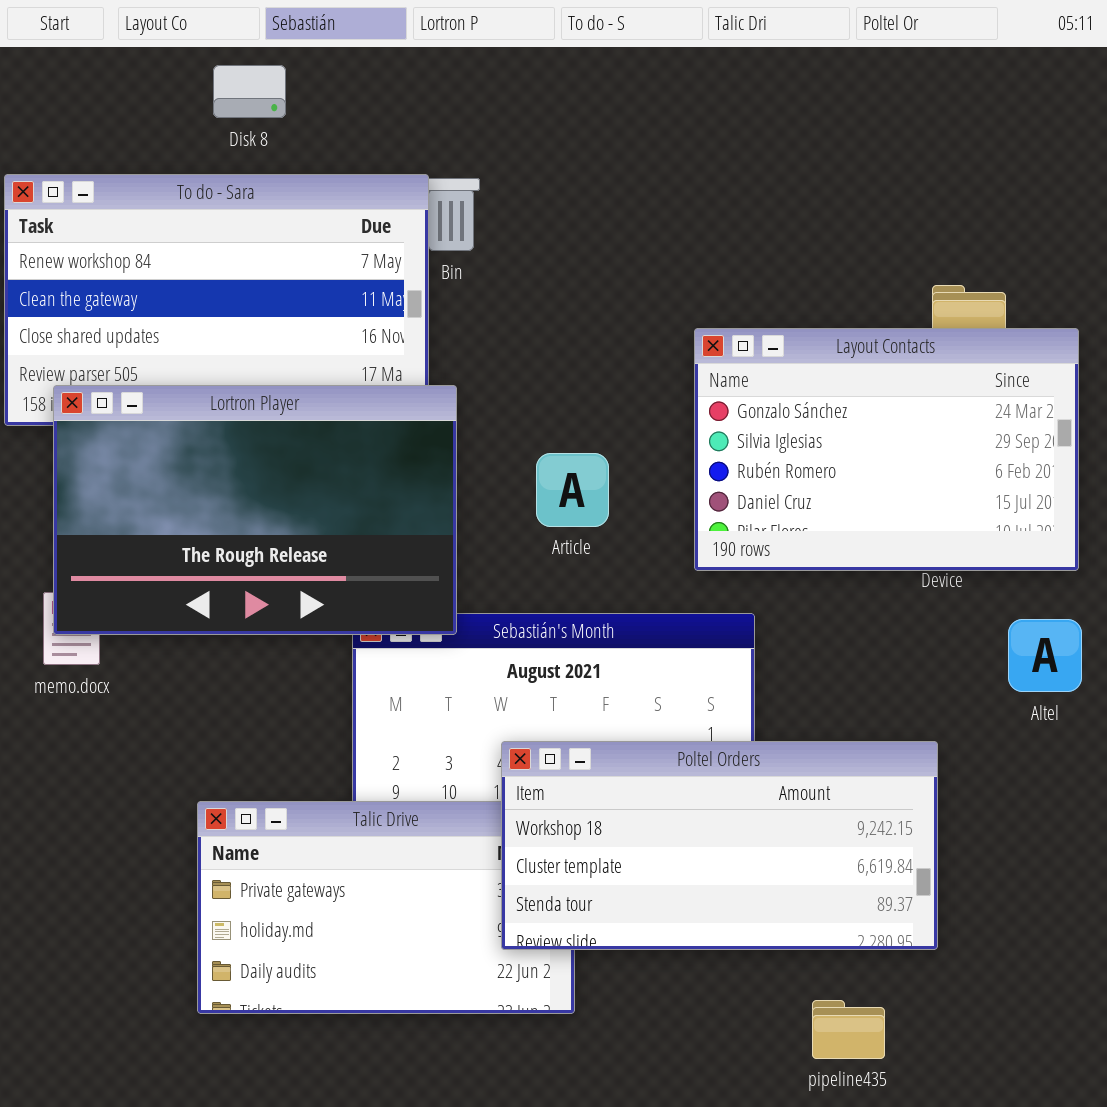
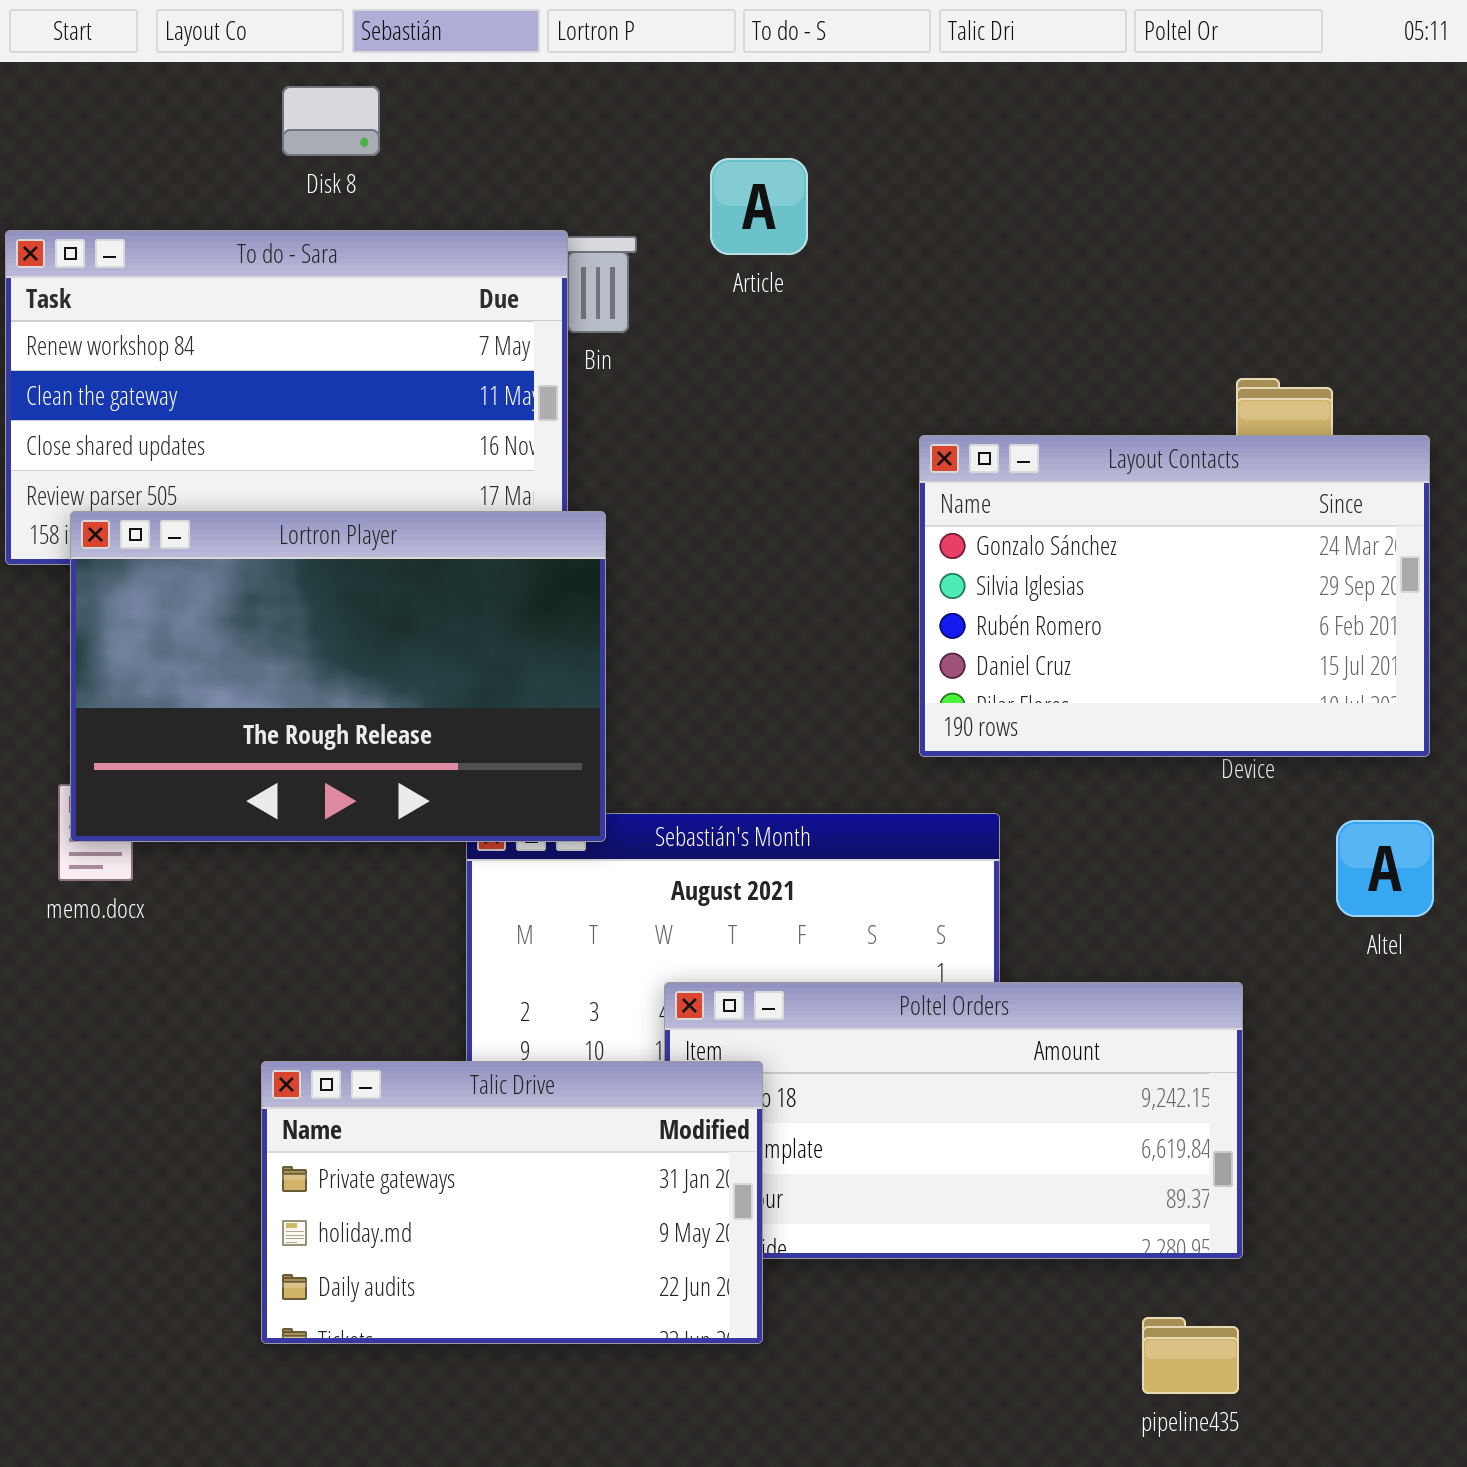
Article: [536,453,609,527] -> [710,158,808,255], moved
Talic Drive: [197,801,575,1014] -> [261,1061,763,1344], raised
pipeline435: [812,1000,885,1059] -> [1142,1317,1239,1394], moved

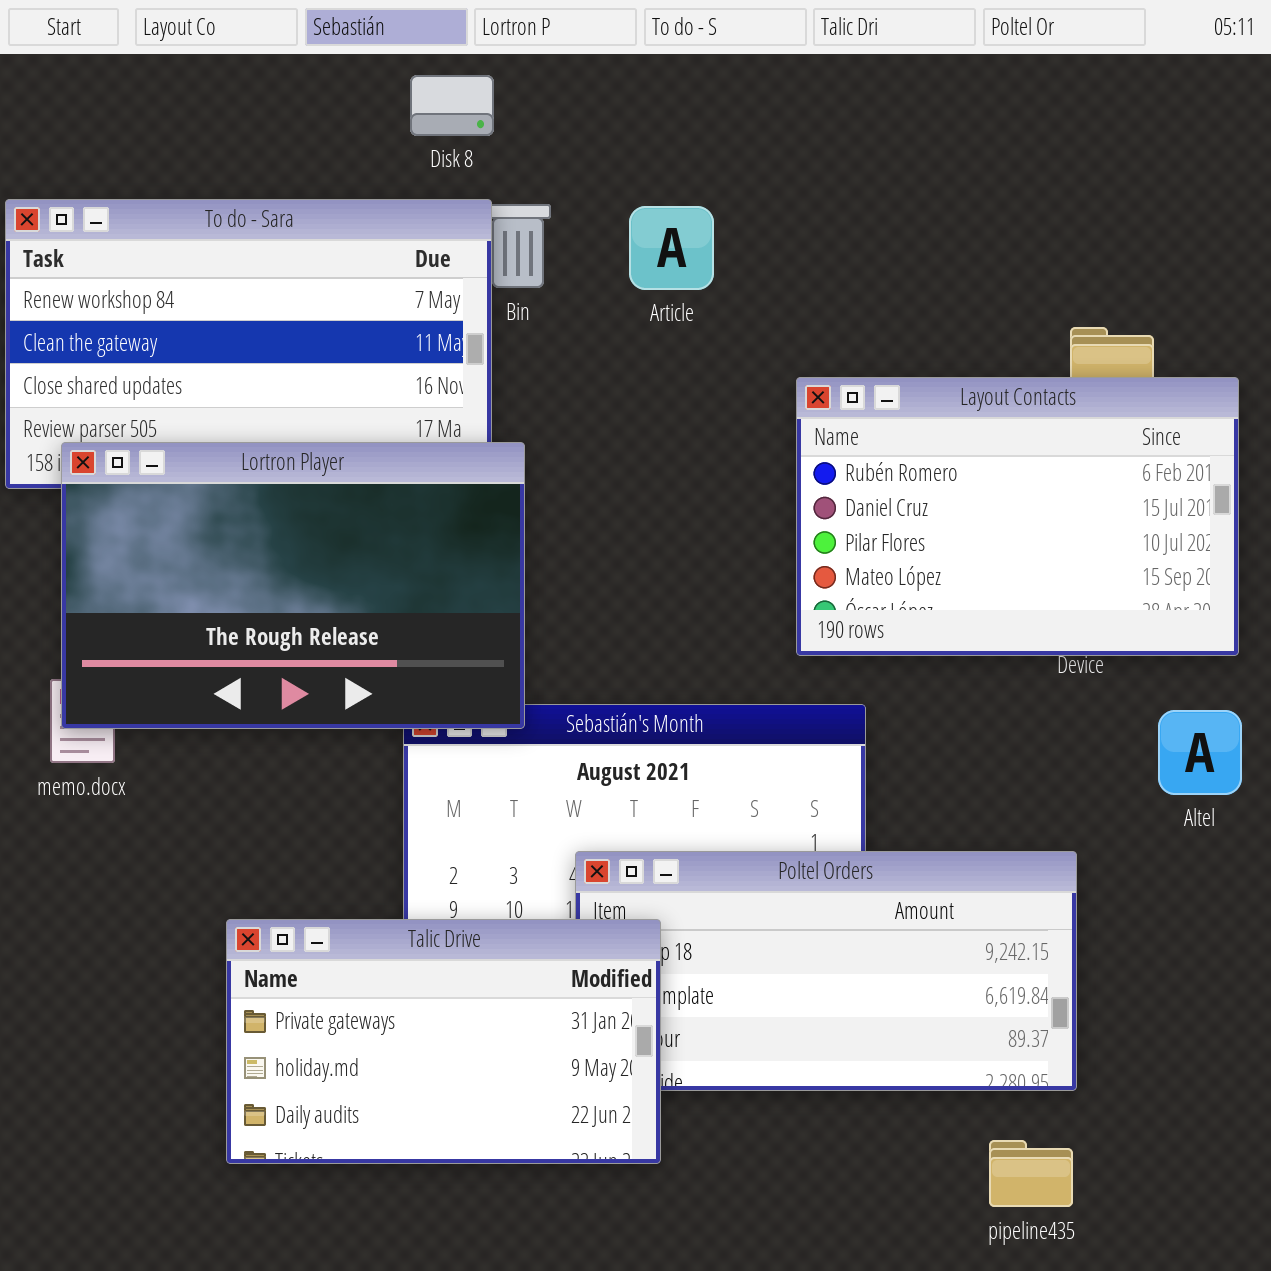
Disk 8: [282,86,380,156] -> [410,75,494,136], moved
Article: [710,158,808,255] -> [629,206,714,290], moved
Layout Contacts: [919,435,1430,757] -> [796,377,1239,656], scrolled down 2 rows

